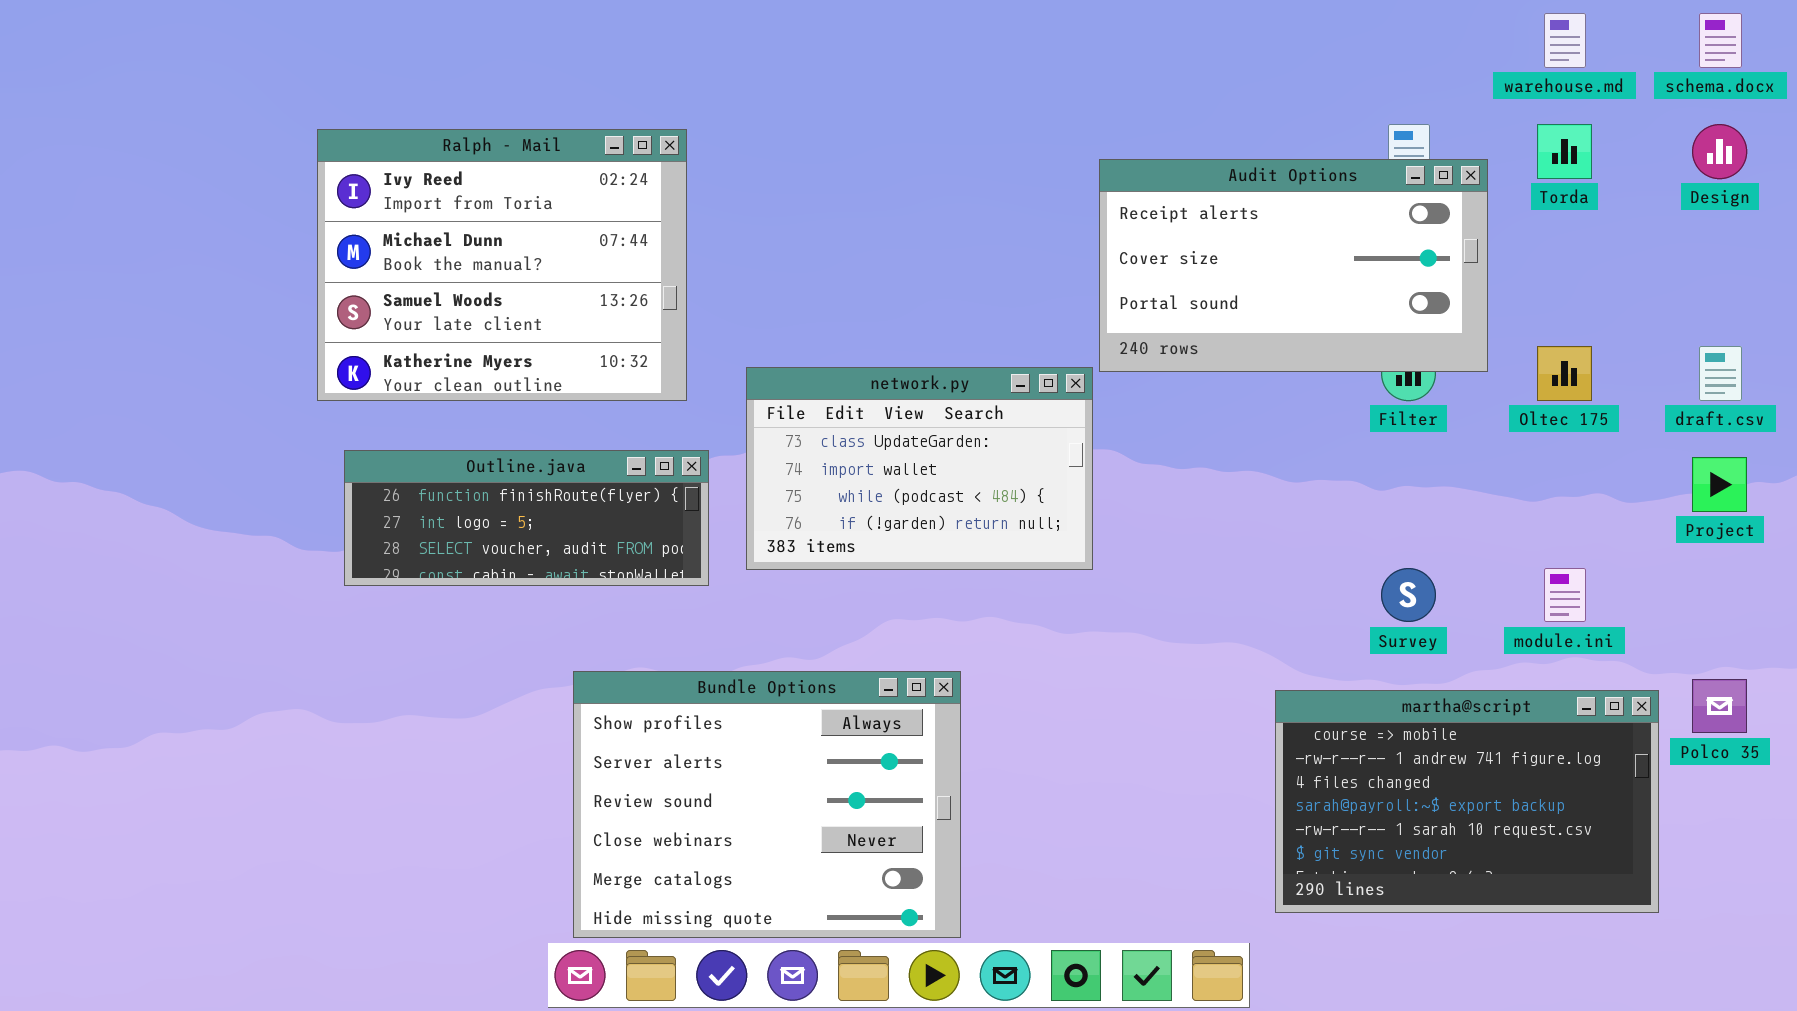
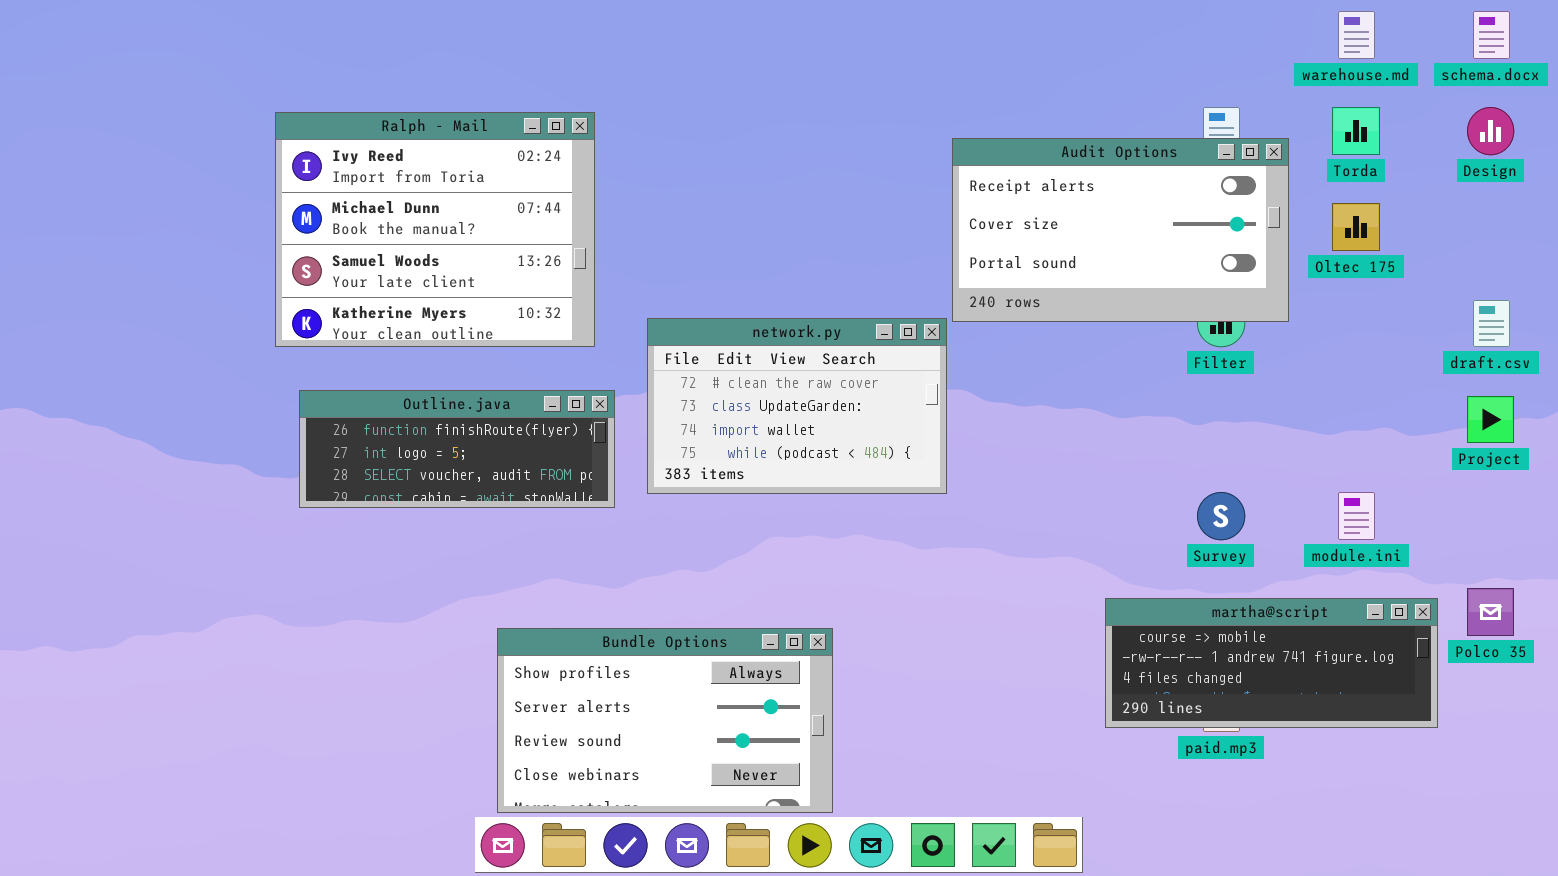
Oltec 175: [1537,346,1592,401] -> [1332,203,1380,251], moved
network.py: [746,367,1093,570] -> [647,318,947,494], scrolled up 1 row
Bundle Options: [573,671,961,938] -> [497,628,833,813], resized
martha@script: [1275,690,1659,913] -> [1105,598,1438,728], resized

